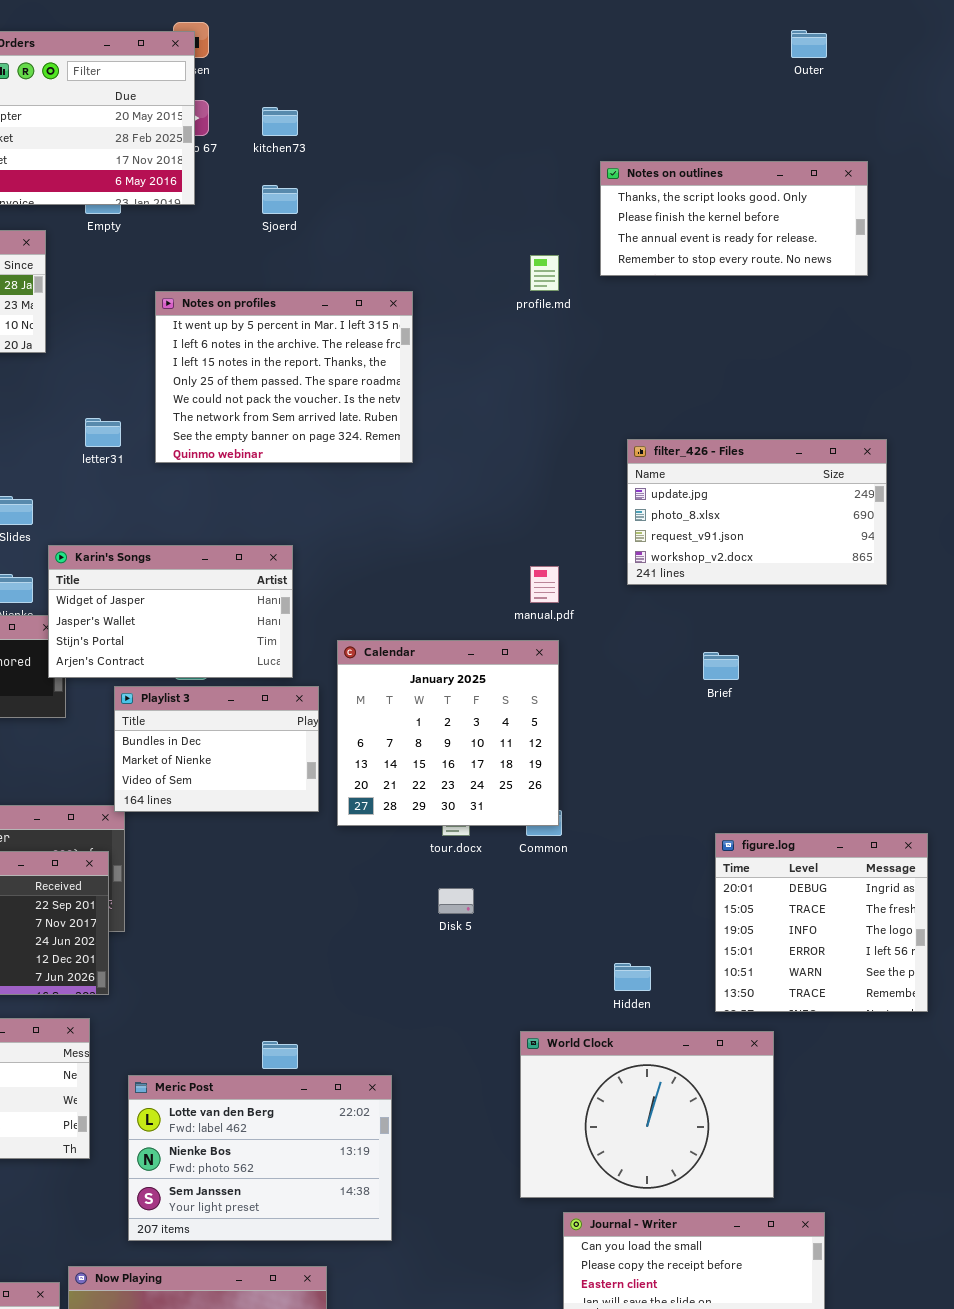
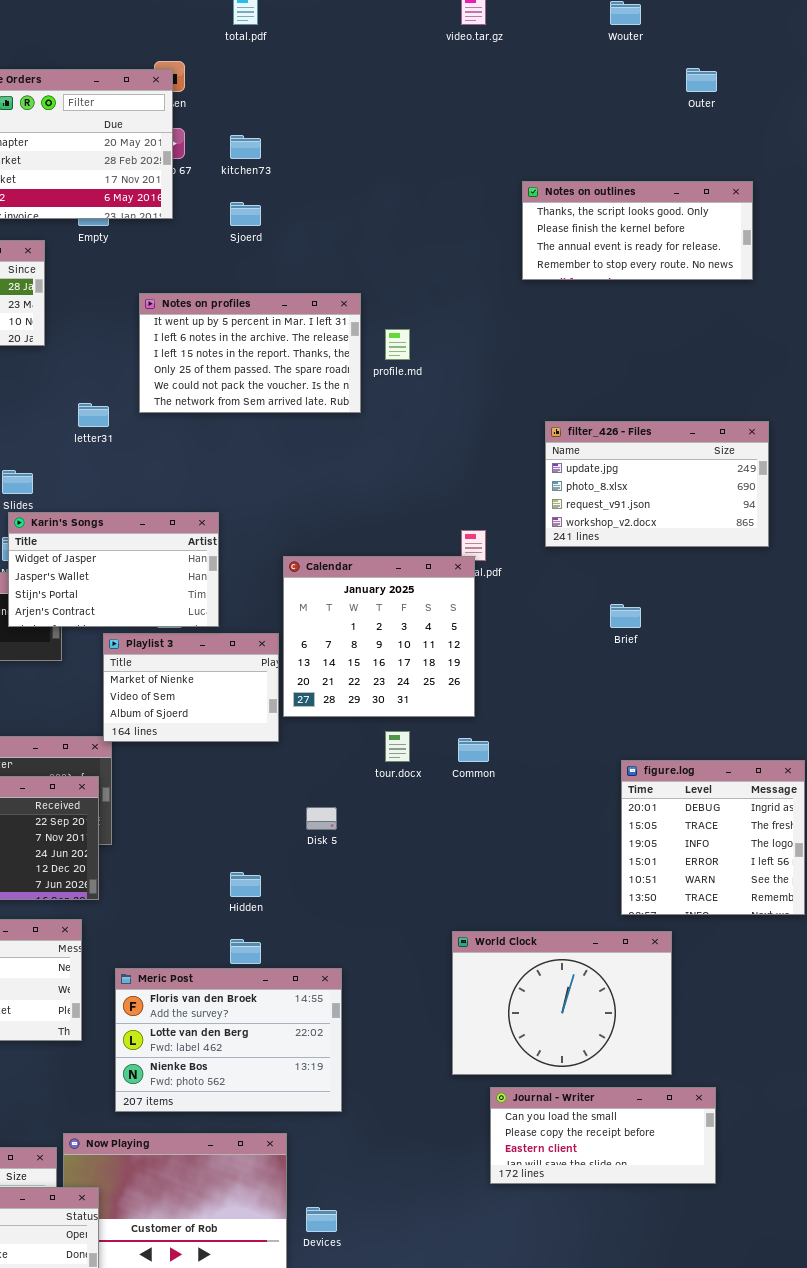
profile.md: [530,255,559,291] -> [385,329,410,360], moved
Notes on profiles: [155,291,413,463] -> [139,293,361,413], resized
Karin's Songs: [48,545,293,678] -> [8,512,219,627], moved
Calendar: [337,640,559,826] -> [283,556,475,717], moved
Playlist 3: [114,686,319,812] -> [103,633,279,742], scrolled down 1 row
Disk 5: [438,888,474,914] -> [306,807,337,830], moved
Hidden: [614,963,651,991] -> [230,872,261,897], moved
Meric Post: [128,1075,392,1241] -> [115,968,342,1112], scrolled up 1 row

